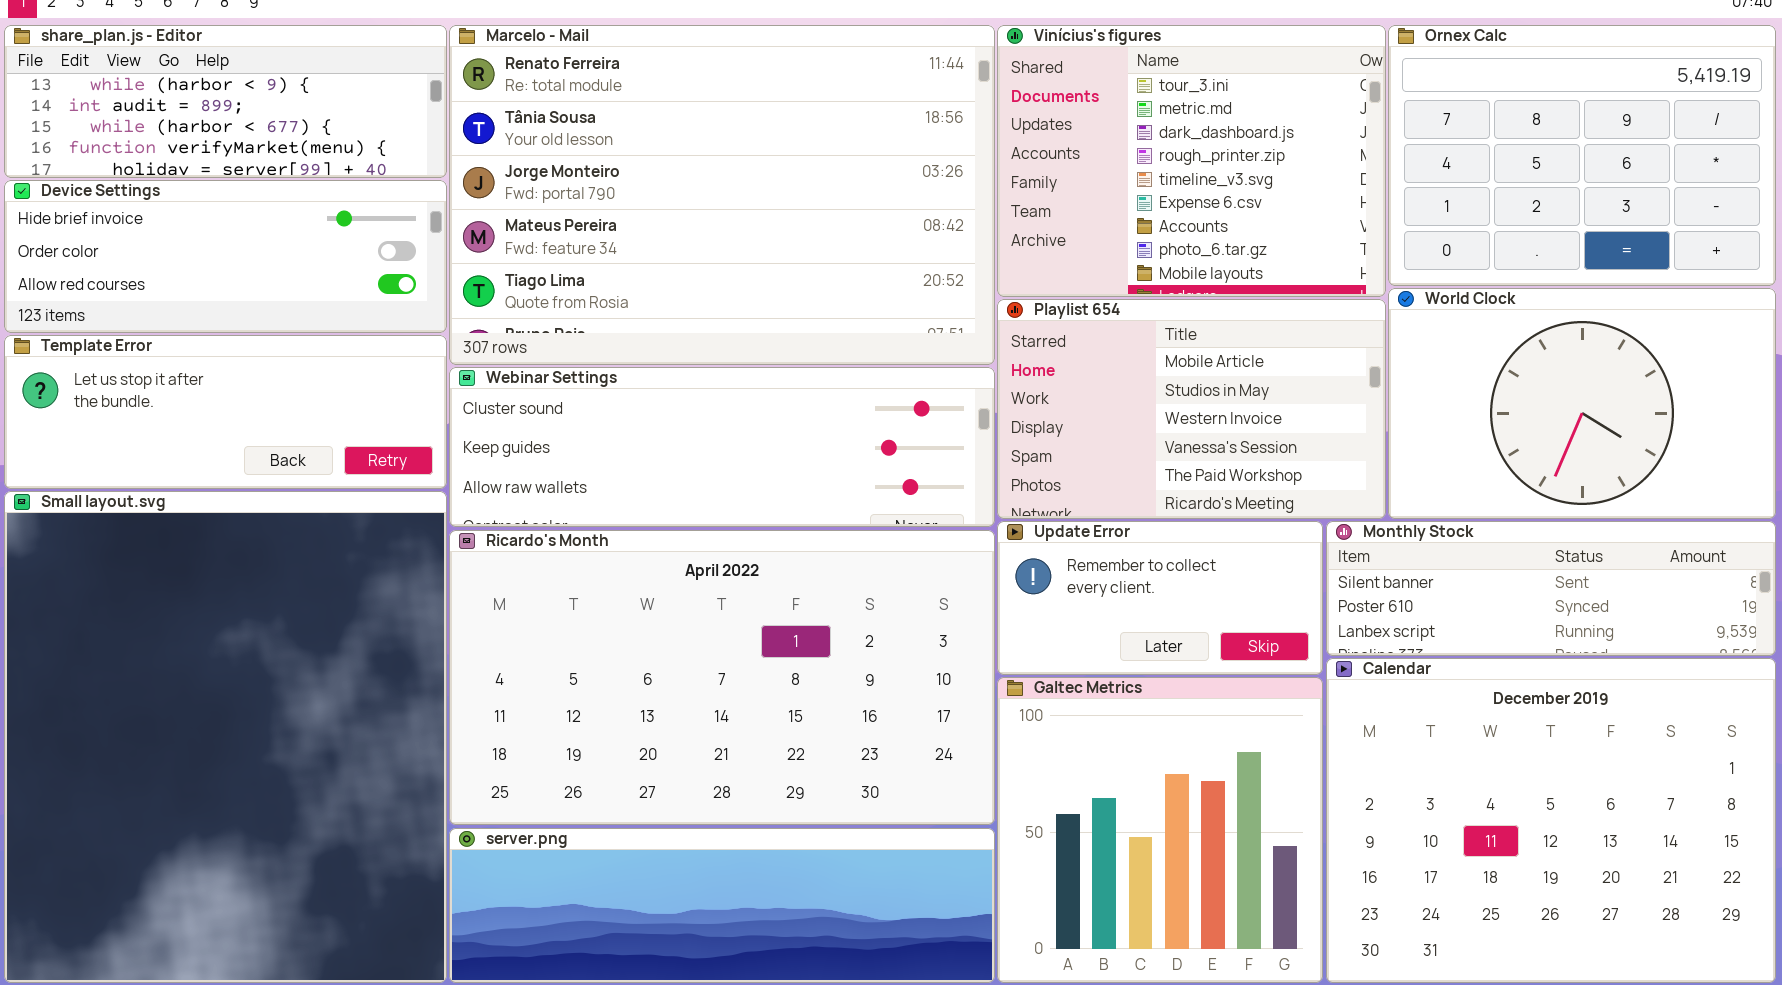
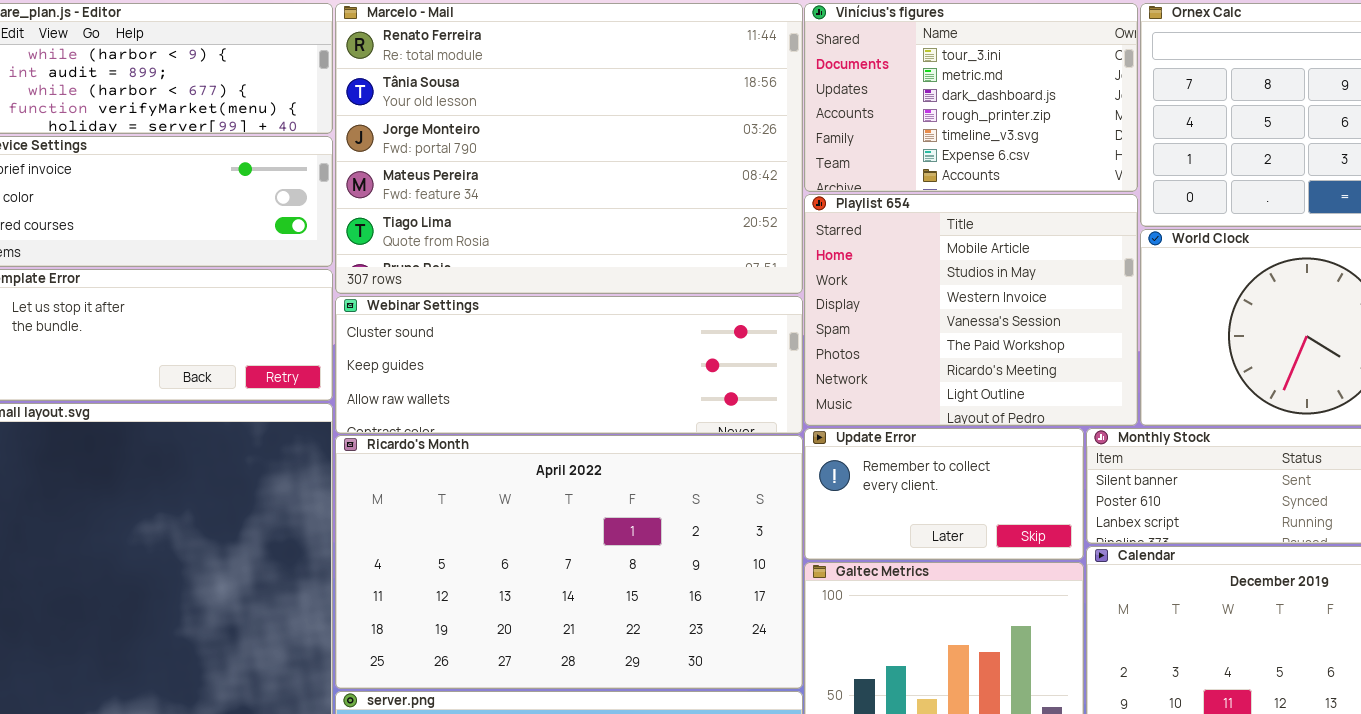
Vinícius's figures: [997,25,1386,297] -> [804,3,1138,192], resized
Playlist 654: [997,299,1386,519] -> [804,194,1138,426], resized

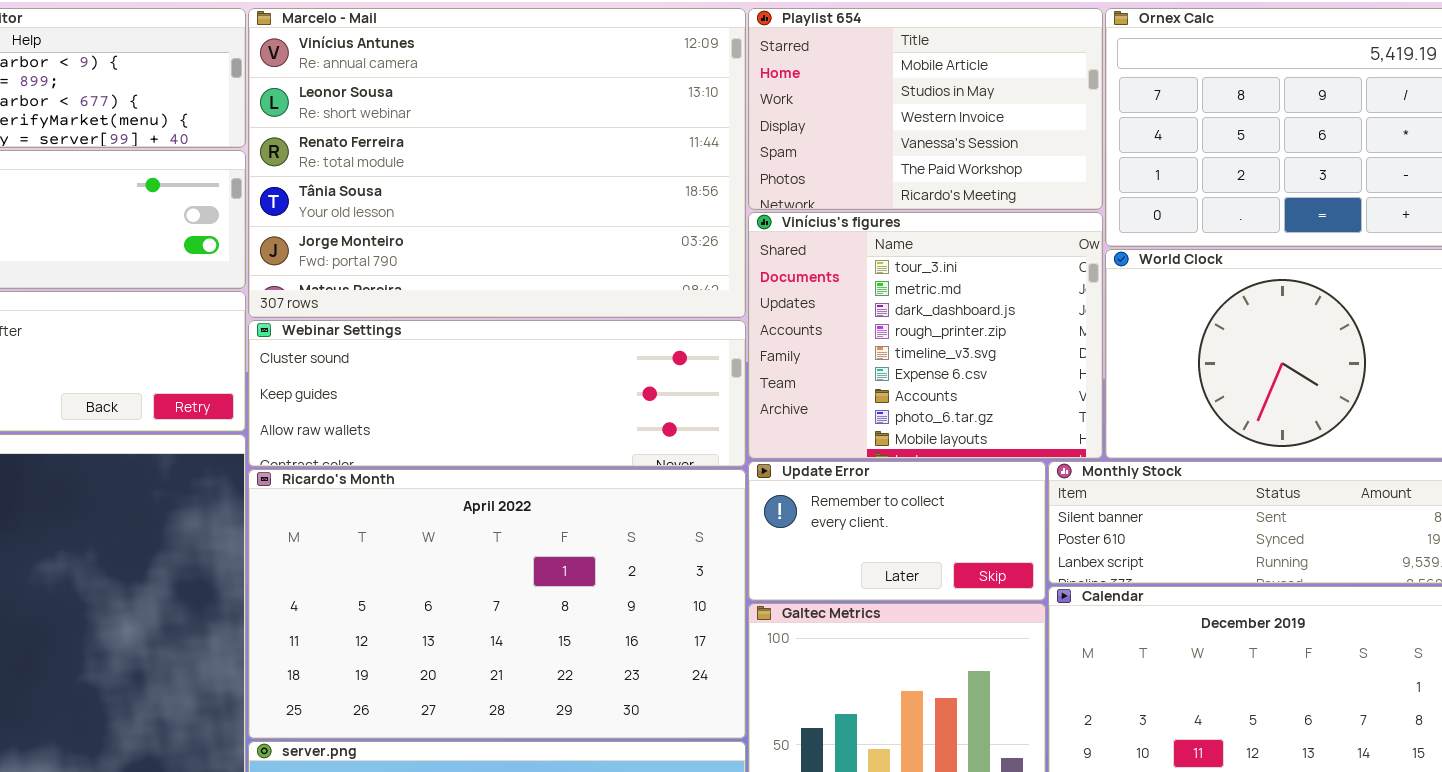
Marcelo - Mail: [335,3,803,294] -> [248,8,746,318], scrolled up 2 rows
Vinícius's figures: [804,3,1138,192] -> [748,212,1103,459], moved, resized
Playlist 654: [804,194,1138,426] -> [748,8,1103,210], moved, resized

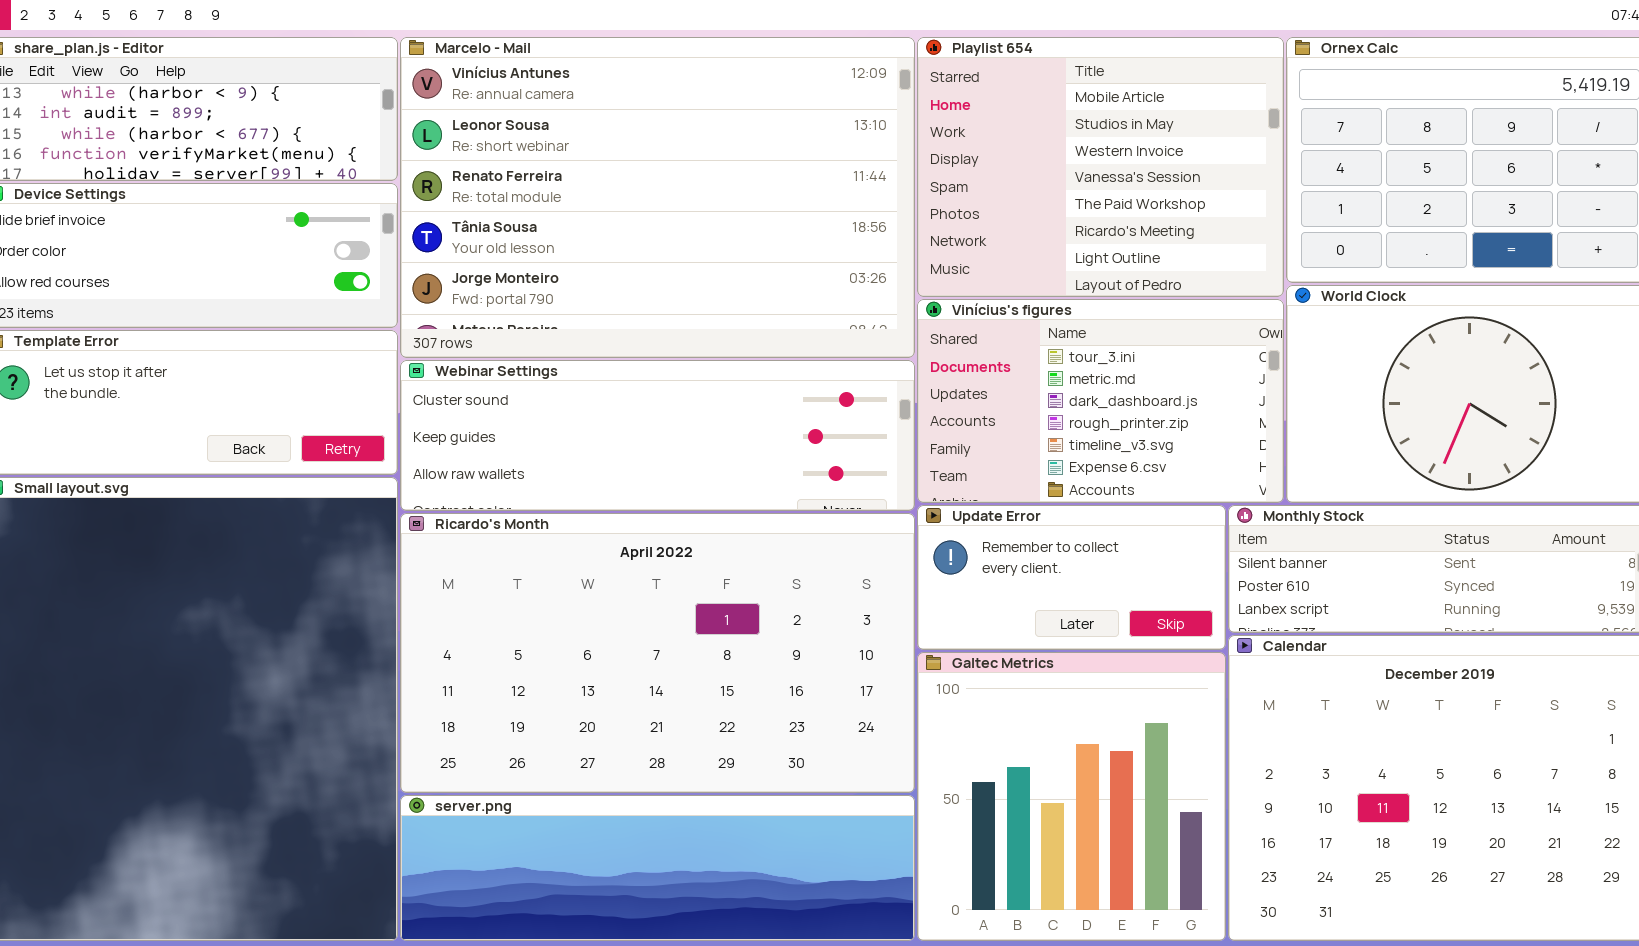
Playlist 654: [748,8,1103,210] -> [917,37,1284,297], resized
Vinícius's figures: [748,212,1103,459] -> [917,299,1284,503], resized

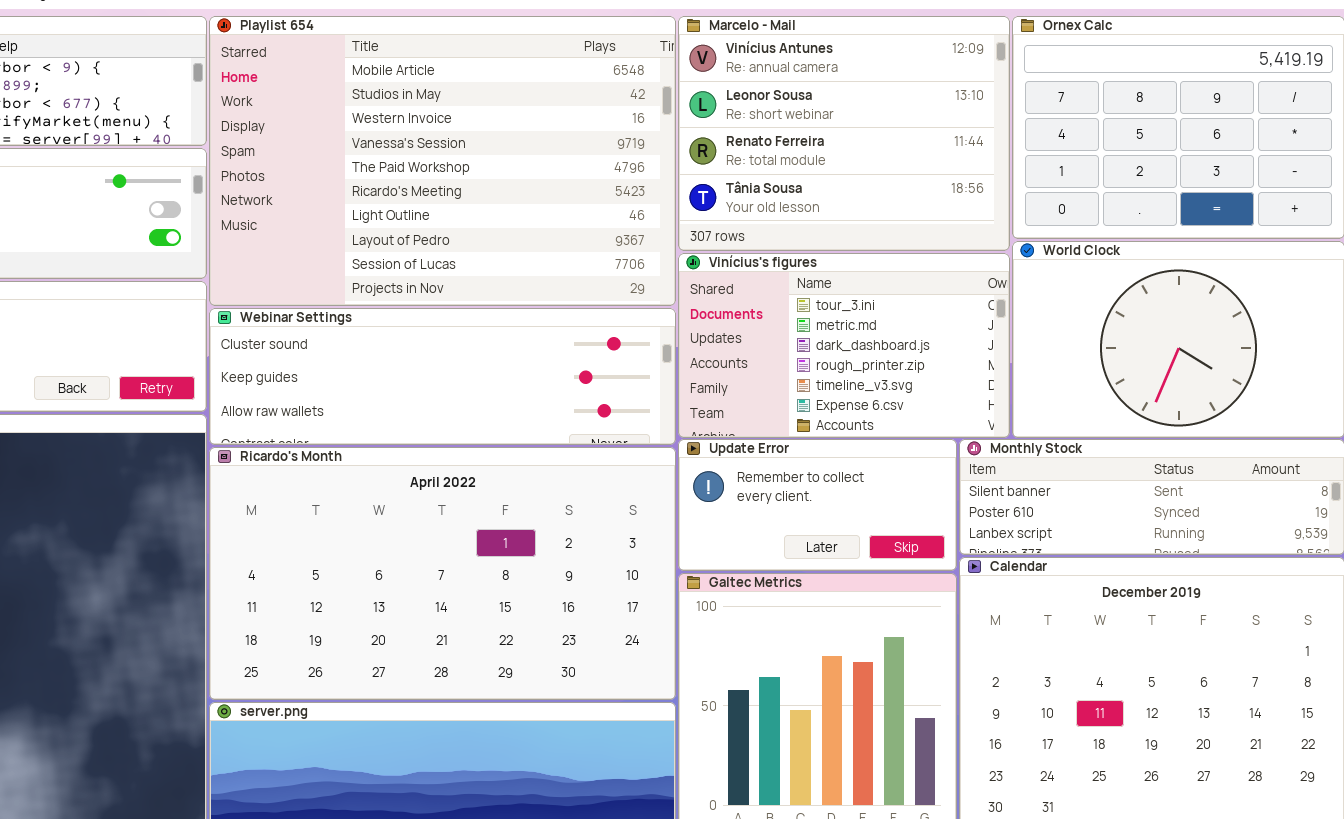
Marcelo - Mail: [400,37,915,358] -> [678,16,1010,251], moved, resized
Playlist 654: [917,37,1284,297] -> [209,16,676,306], moved, resized

